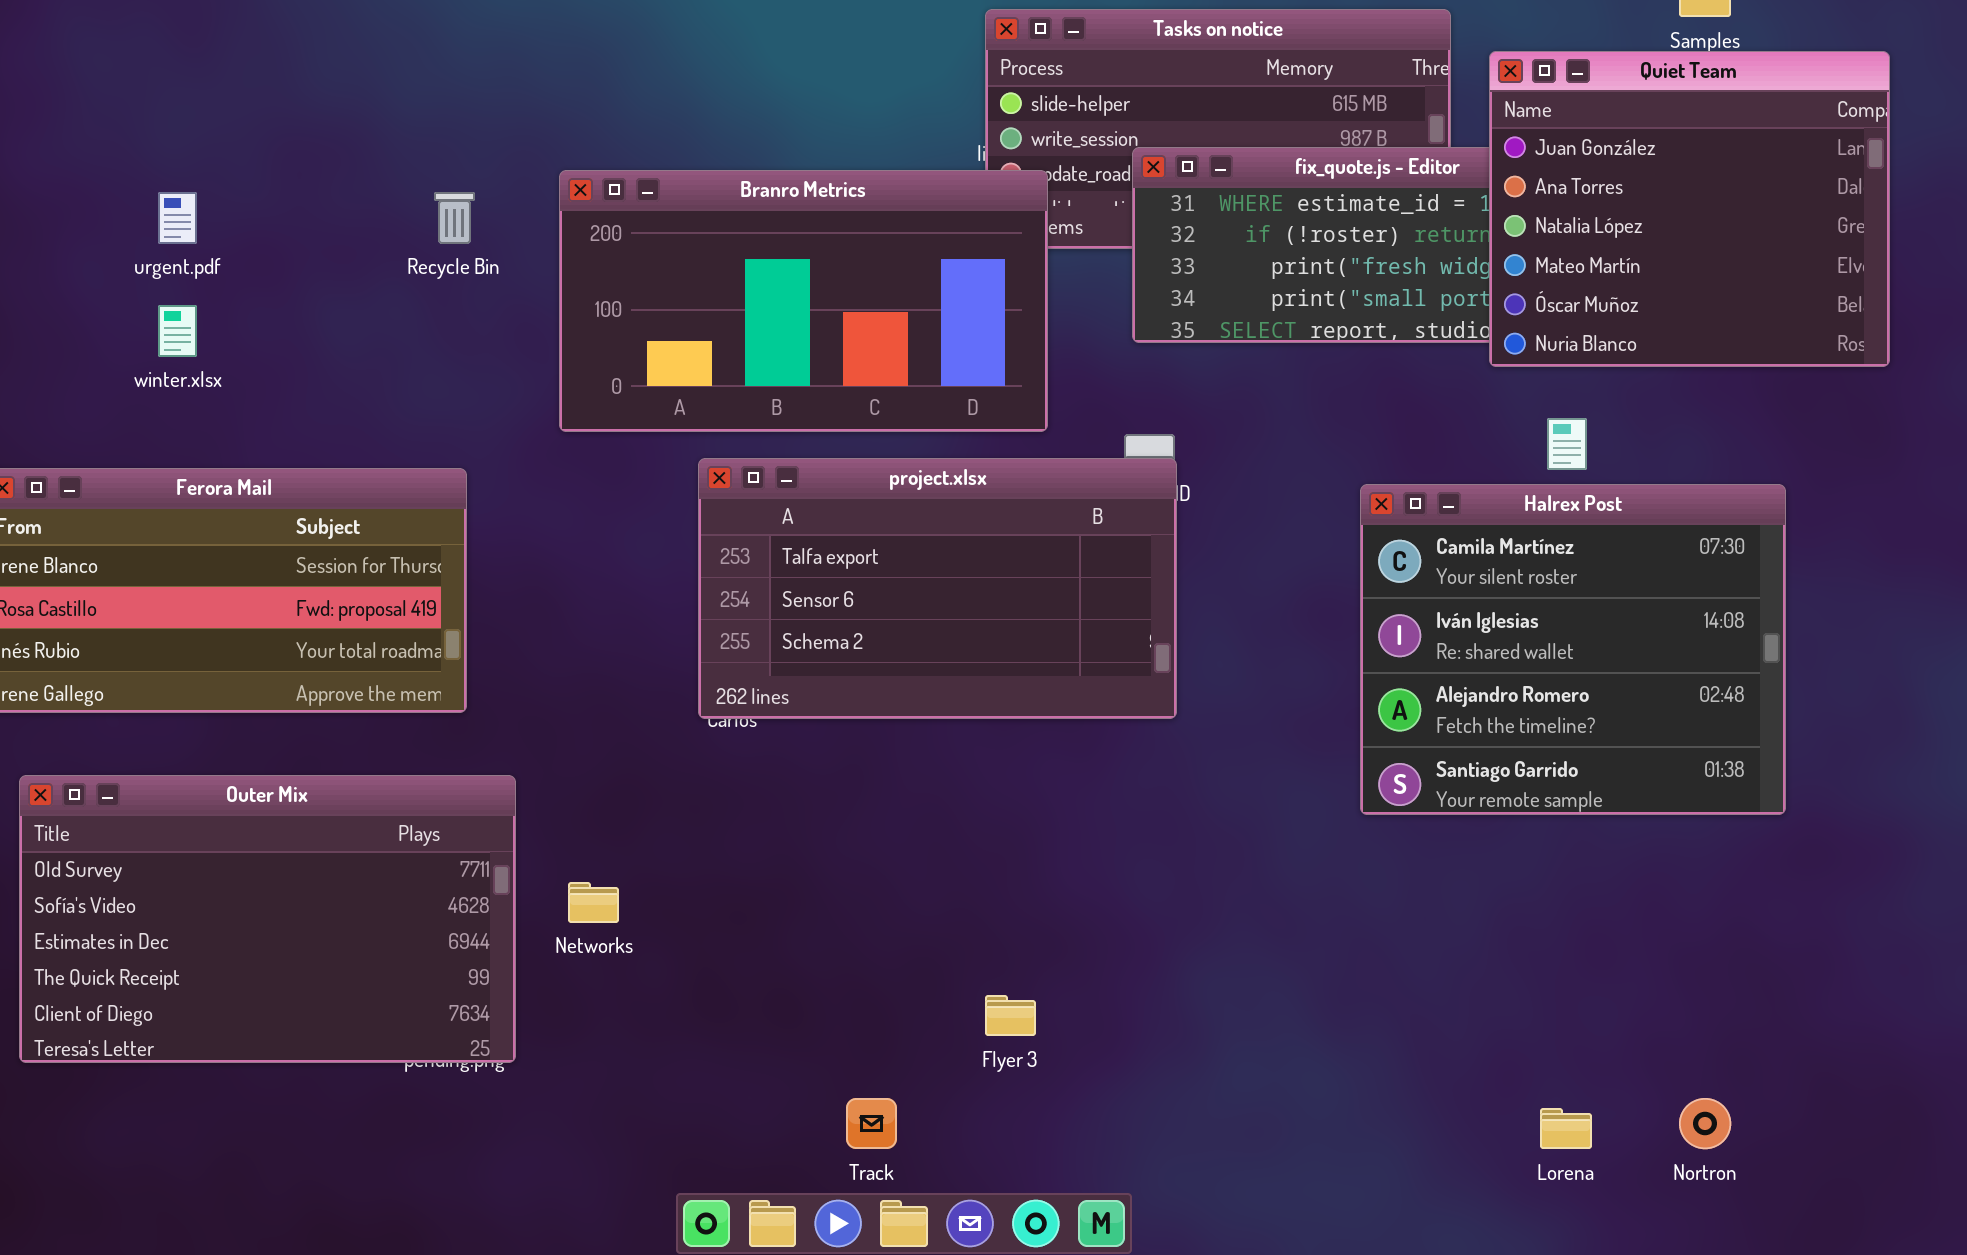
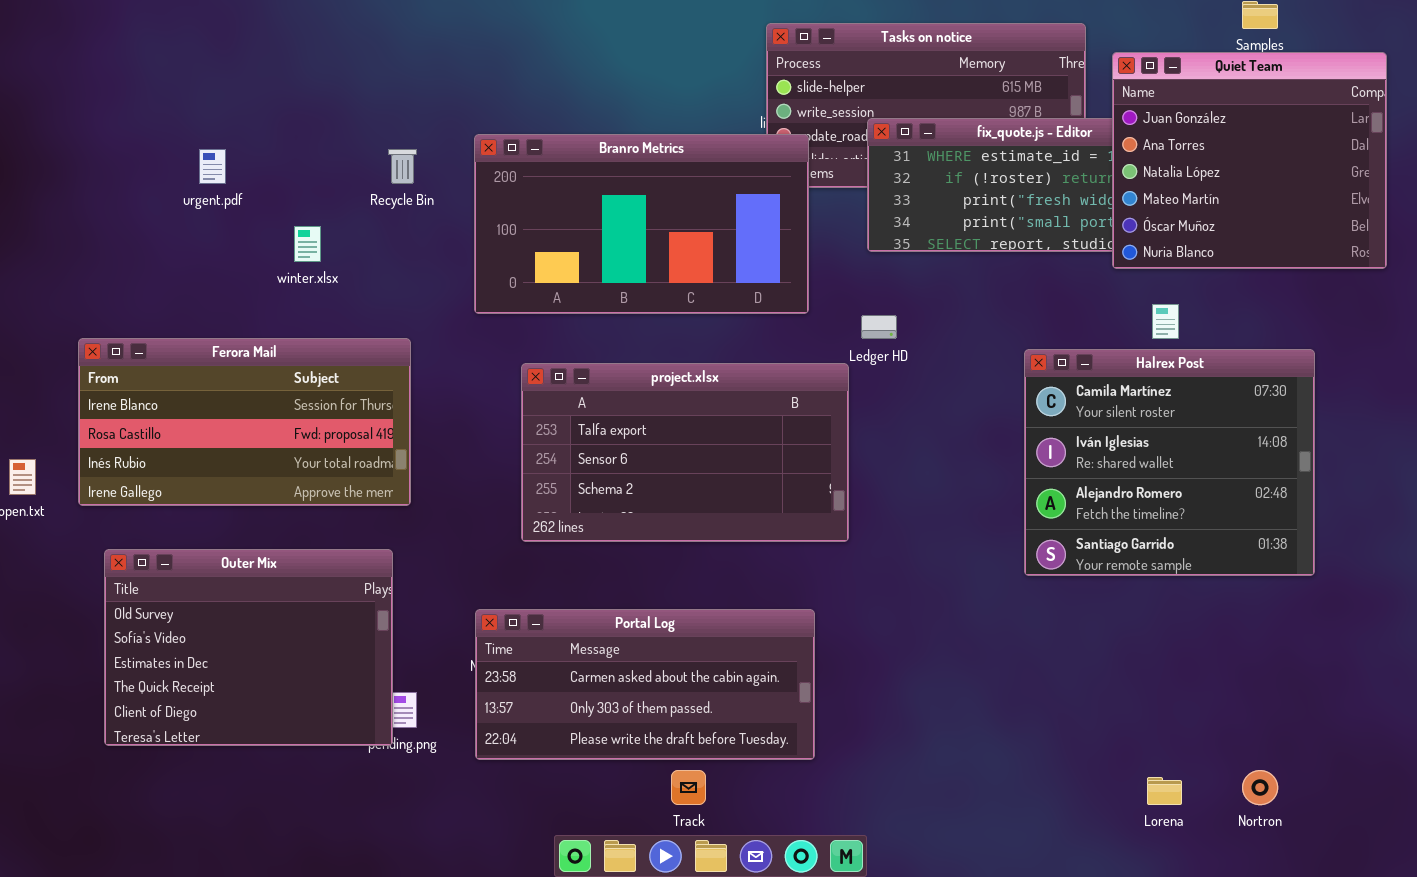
winter.xlsx: [158,305,197,357] -> [294,226,321,262], moved
project.xlsx: [698,458,1177,719] -> [521,363,849,542], moved
Outer Mix: [19,775,516,1063] -> [104,549,393,746], resized
Portal Log: none -> [475,609,815,760], opened

